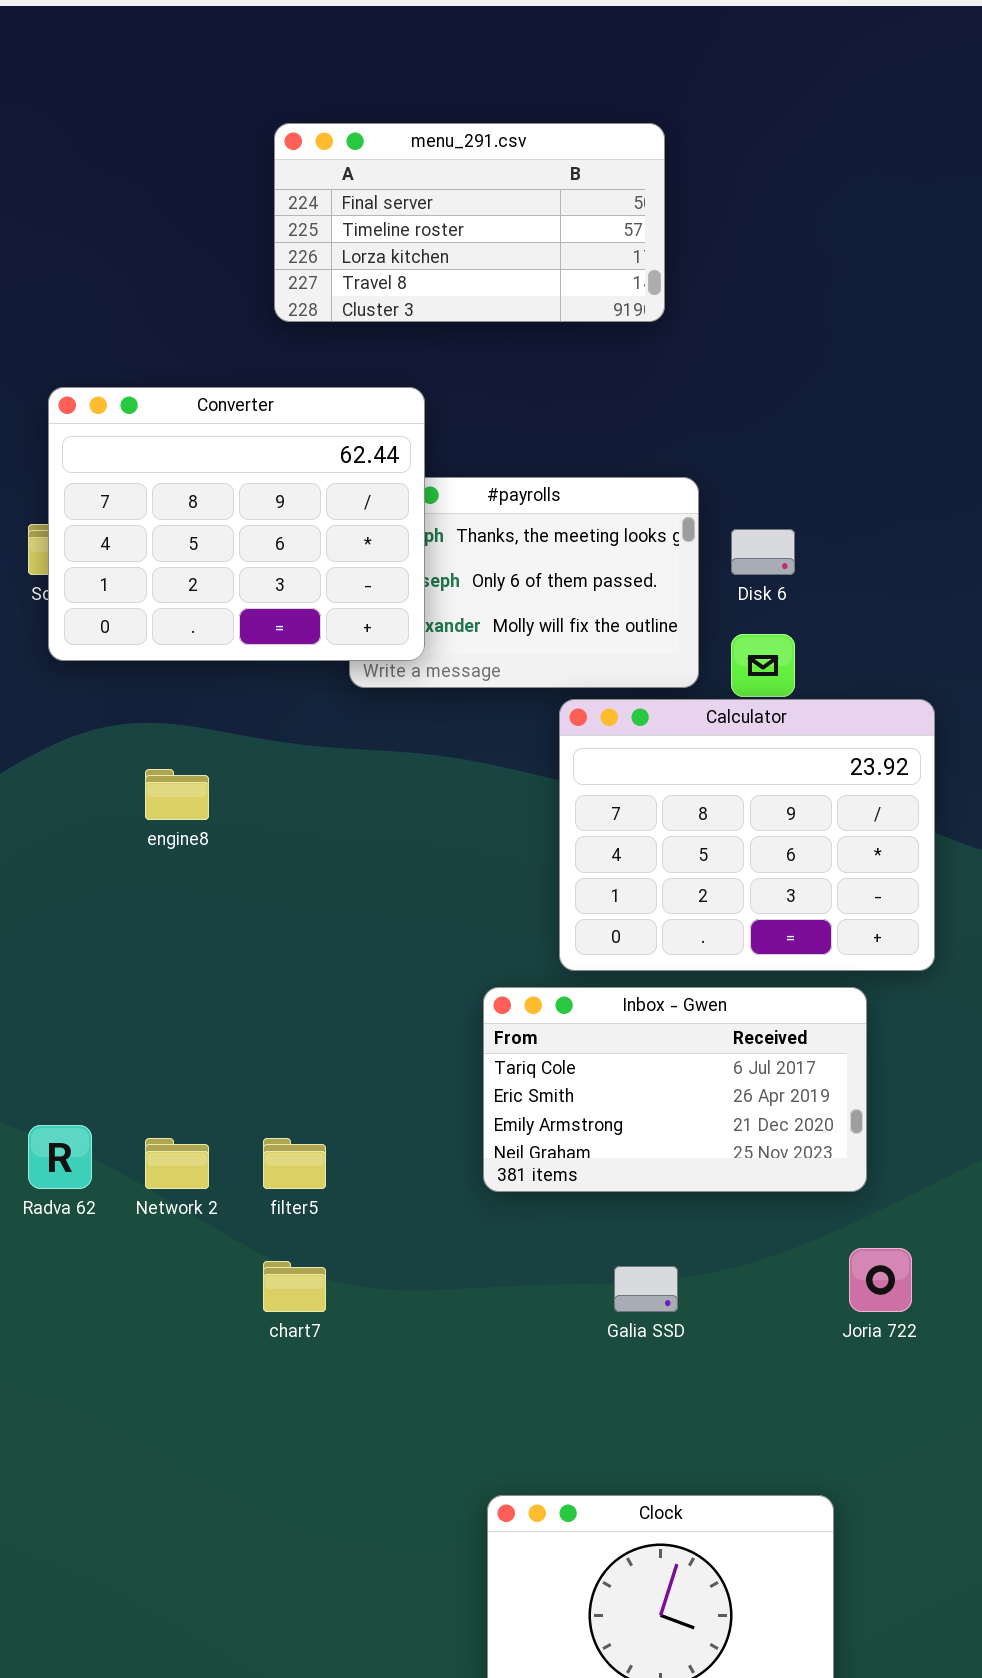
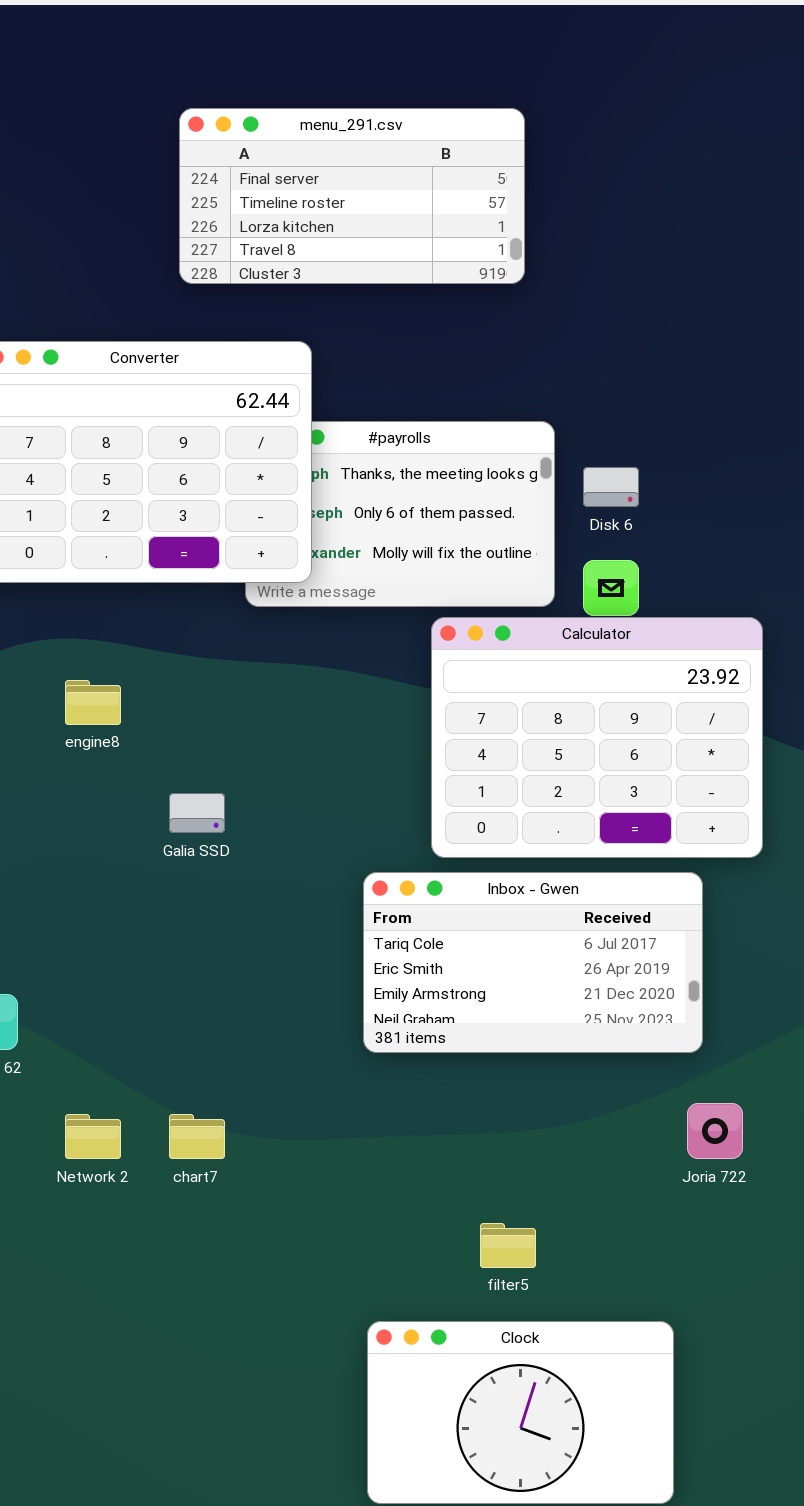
Network 2: [145,1138,209,1189] -> [65,1114,121,1159], moved
filter5: [263,1138,326,1189] -> [480,1223,536,1268], moved
Galia SSD: [614,1266,678,1312] -> [169,793,225,833], moved

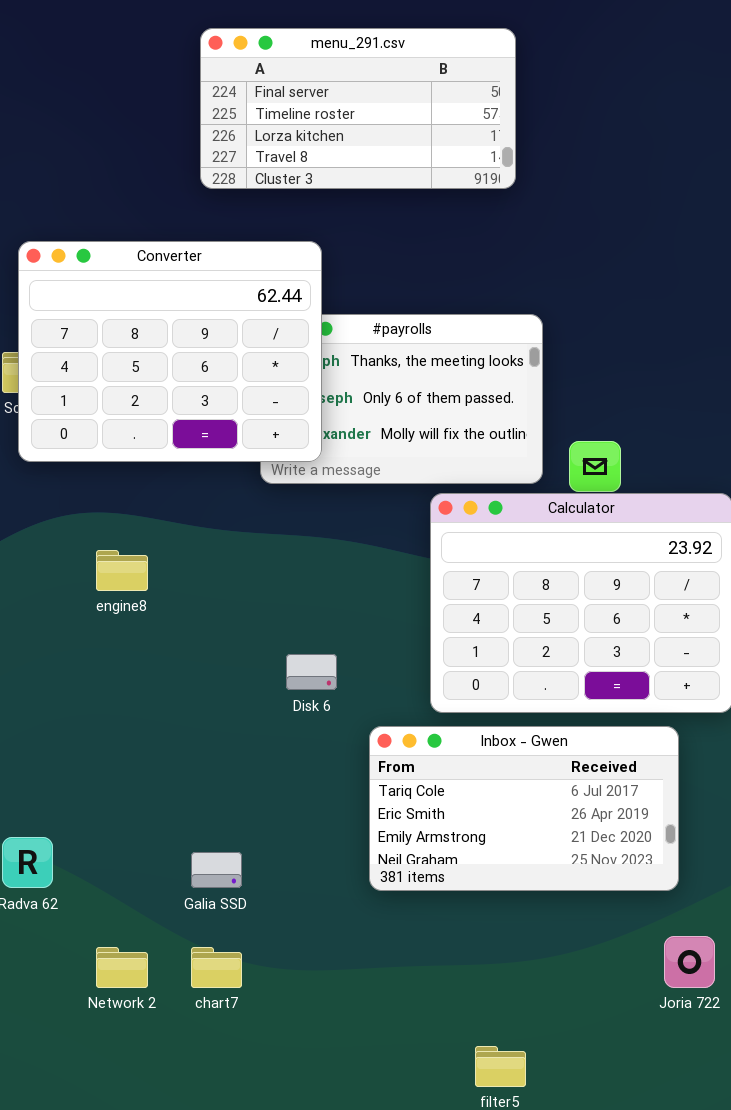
Disk 6: [583,467,639,507] -> [286,654,337,690], moved
Galia SSD: [169,793,225,833] -> [191,852,242,888], moved

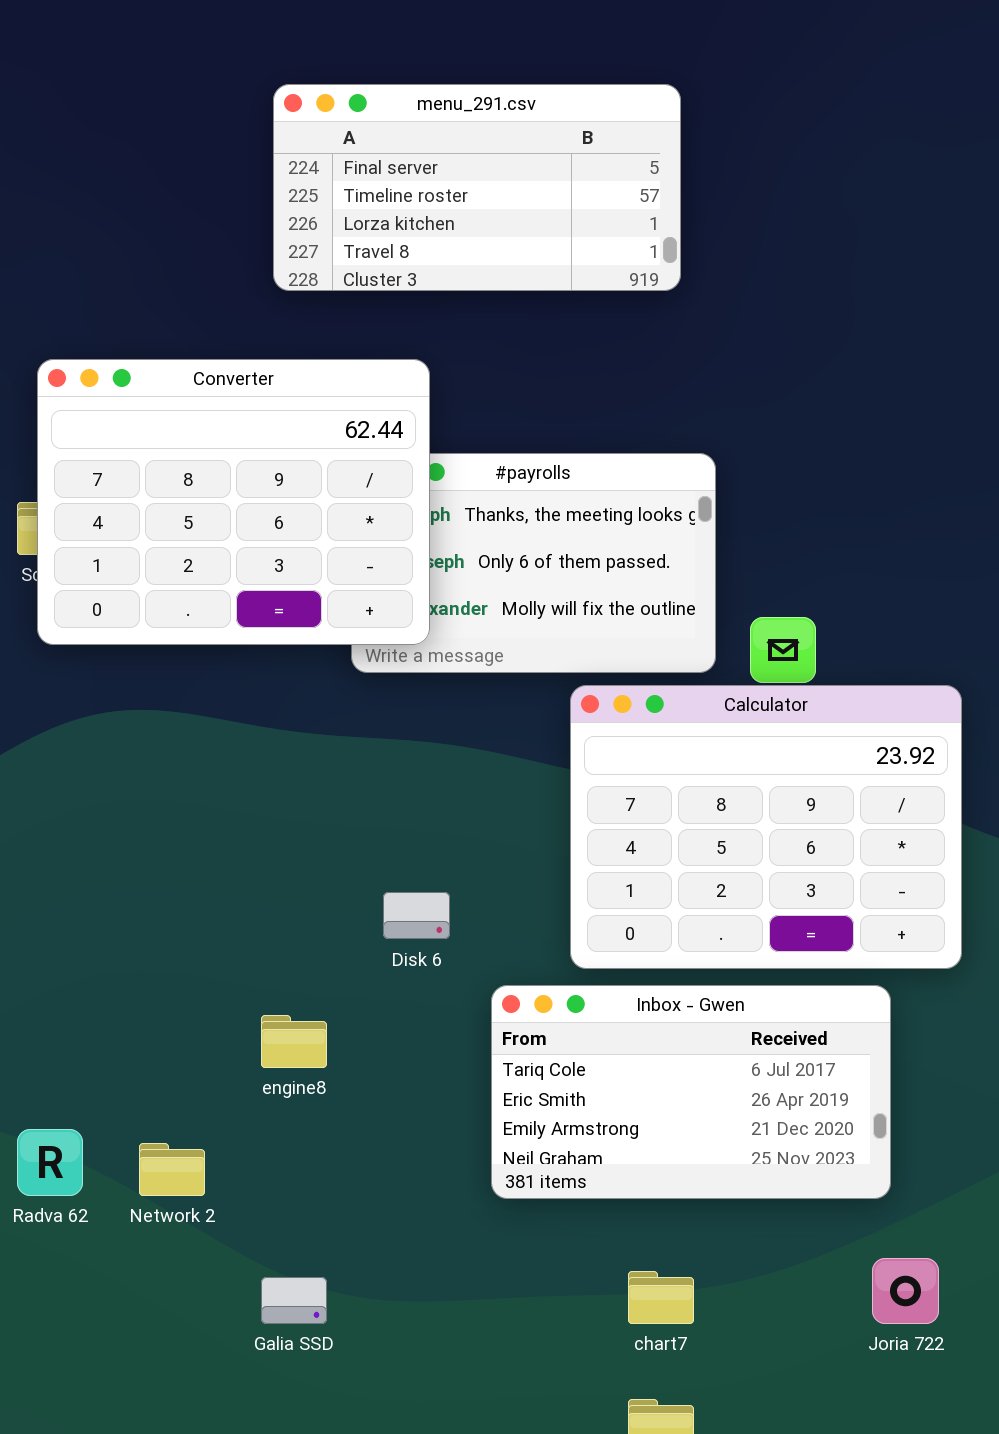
engine8: [96,550,148,591] -> [261,1015,327,1068], moved
Galia SSD: [191,852,242,888] -> [261,1277,327,1324], moved
Network 2: [96,947,148,988] -> [139,1143,205,1196], moved
chart7: [191,947,242,988] -> [628,1271,694,1324], moved

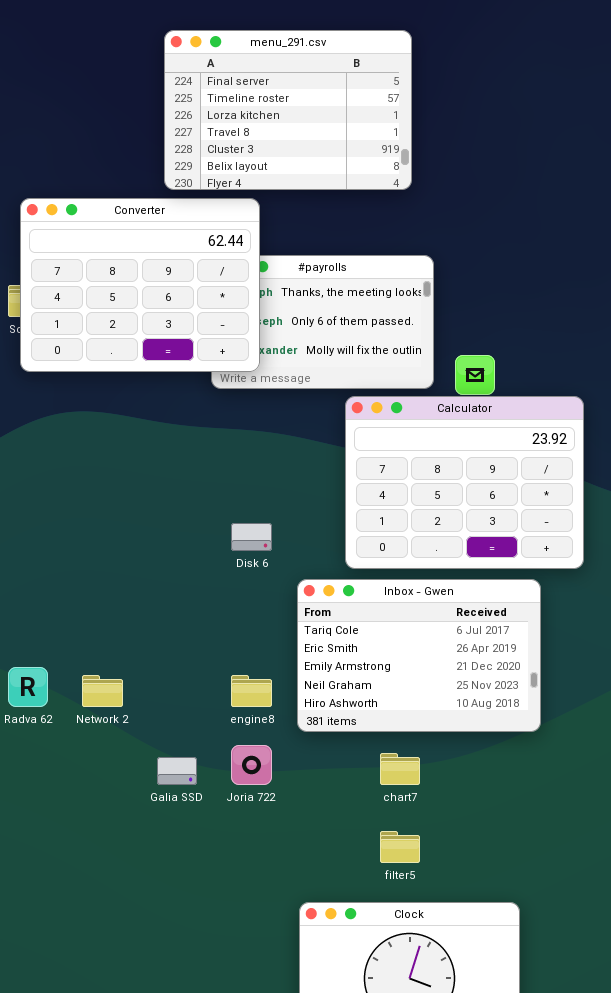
menu_291.csv: [273,84,681,291] -> [164,30,412,190], resized
Inbox - Gwen: [491,985,891,1199] -> [297,579,541,732], resized
engine8: [261,1015,327,1068] -> [231,675,272,707], moved
Joria 722: [872,1258,939,1324] -> [231,745,272,785], moved

